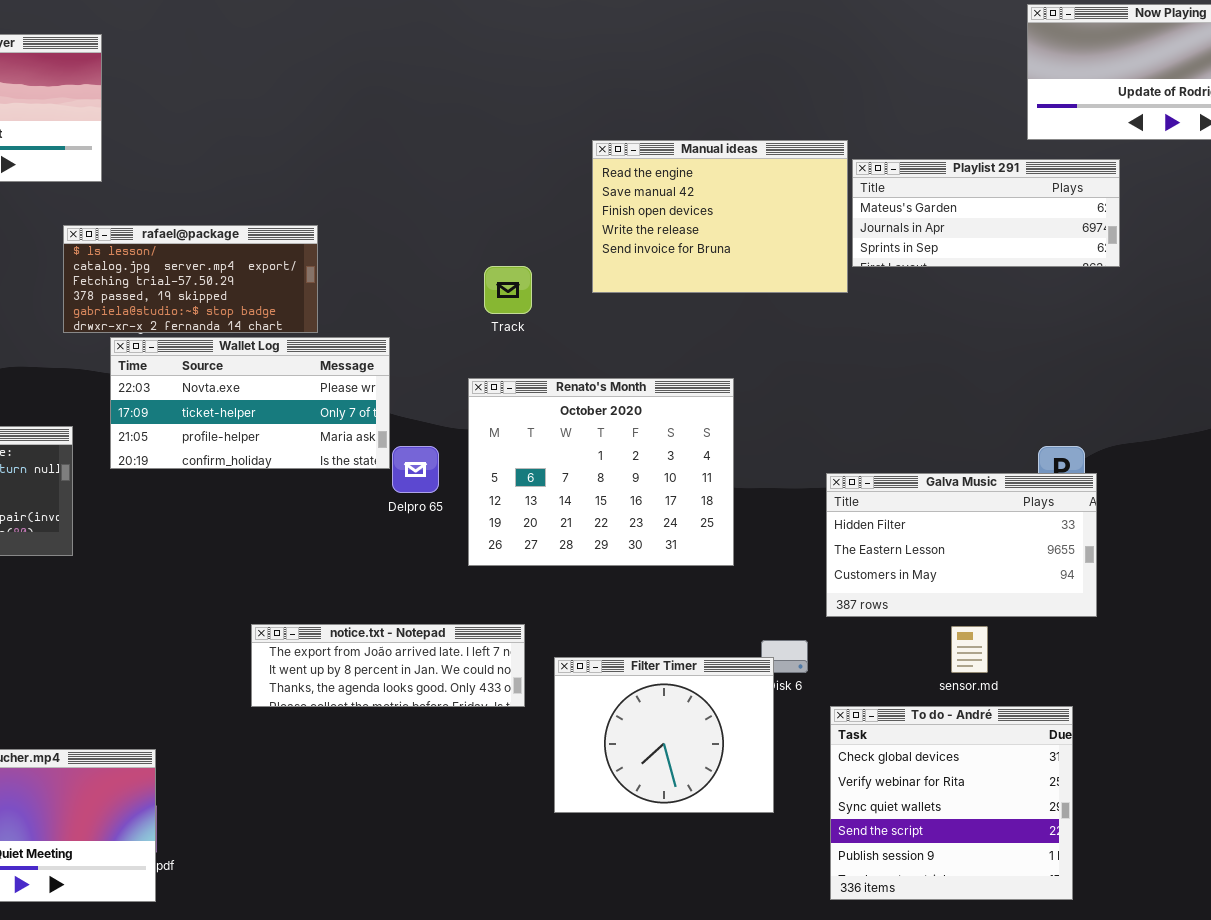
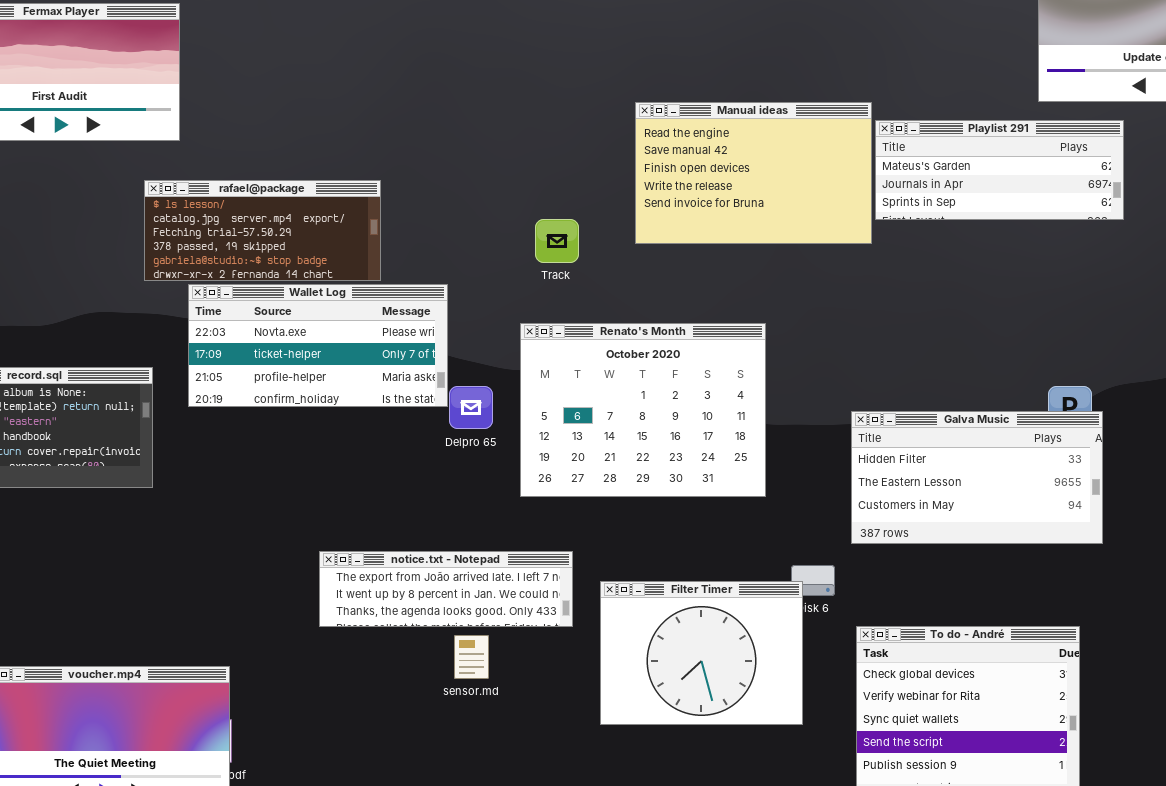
sensor.md: [951,626,988,673] -> [454,635,489,679], moved

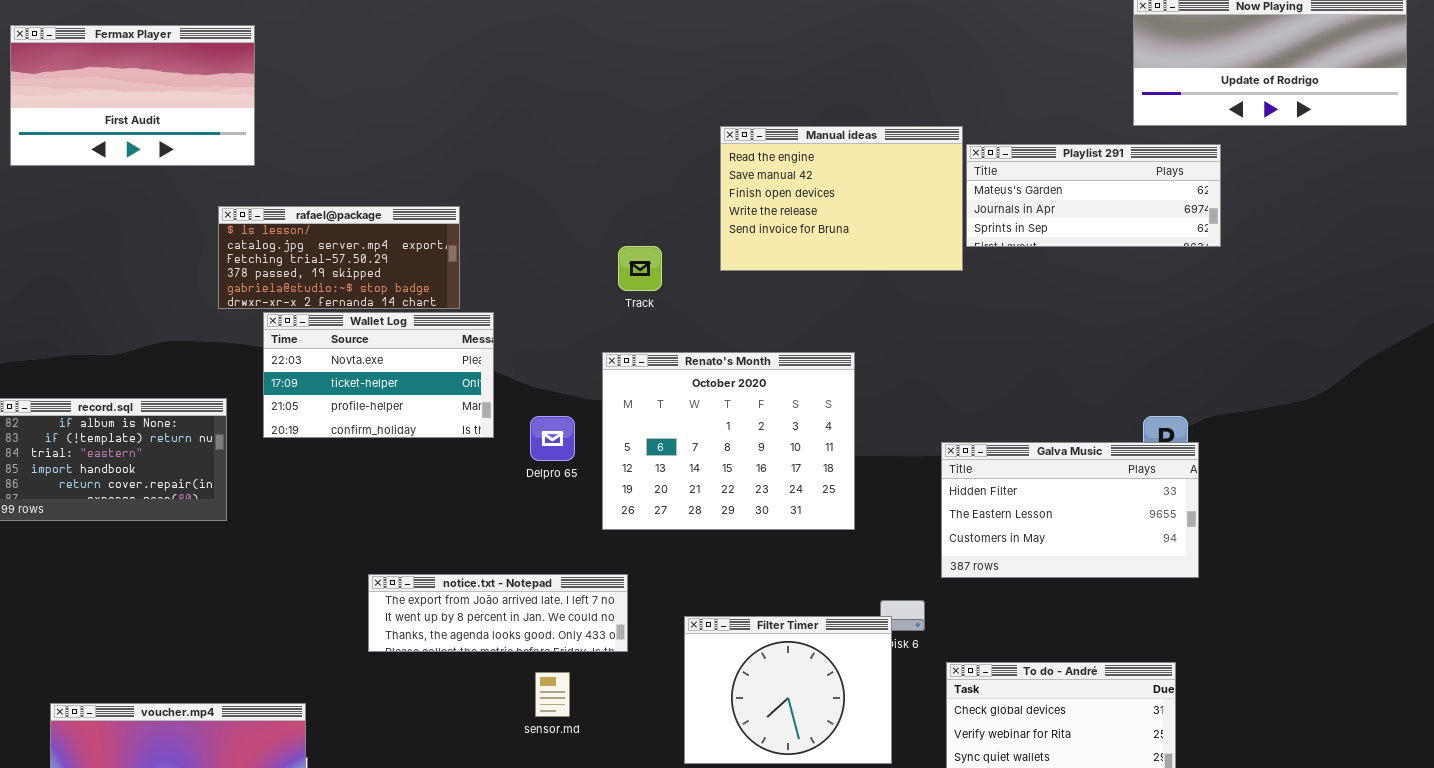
Wallet Log: [188,284,448,407] -> [263,312,494,438], resized
notice.txt - Notepad: [319,551,573,627] -> [368,574,628,652], moved

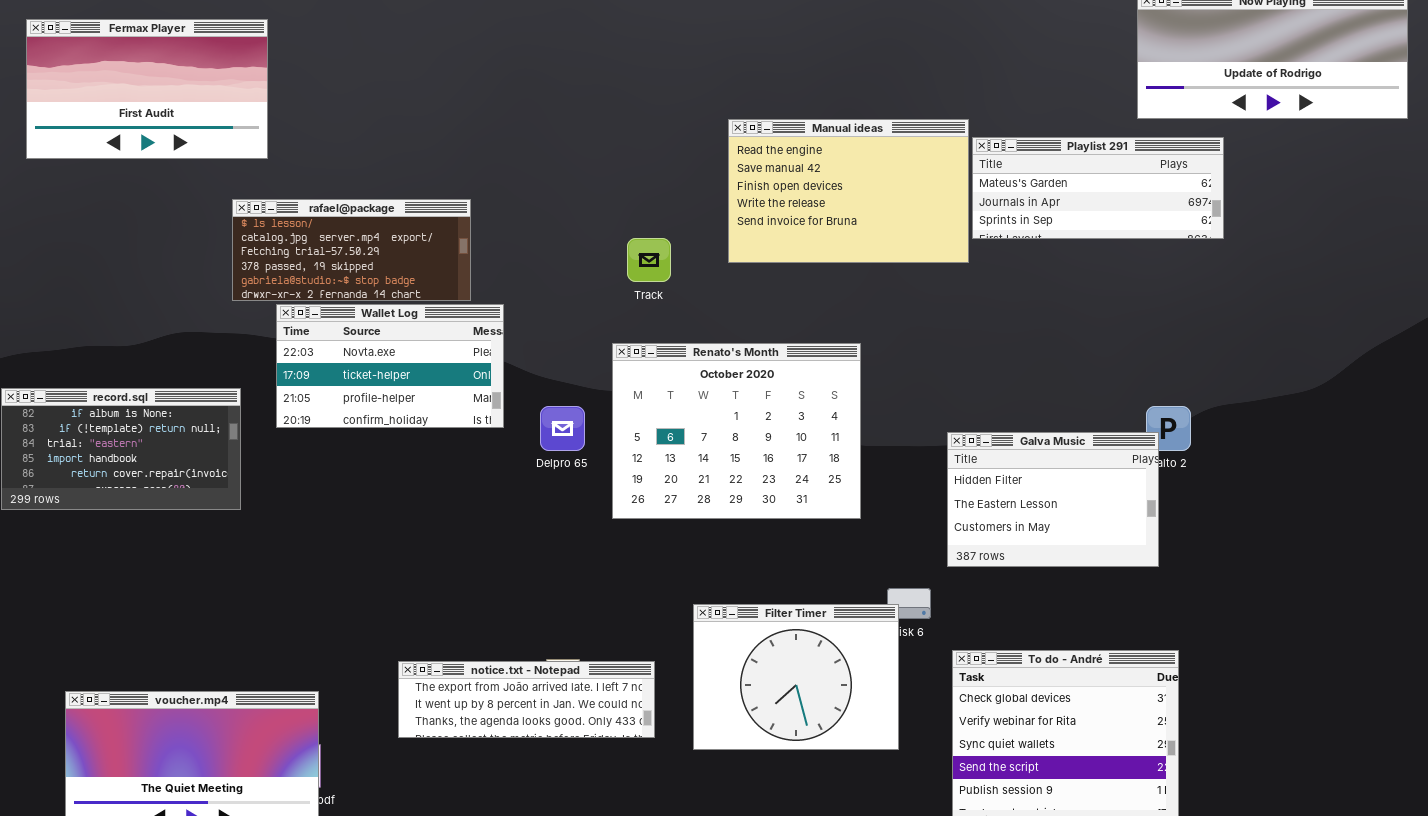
Galva Music: [941,442,1199,578] -> [947,432,1159,567], resized
notice.txt - Notepad: [368,574,628,652] -> [398,661,655,738], moved

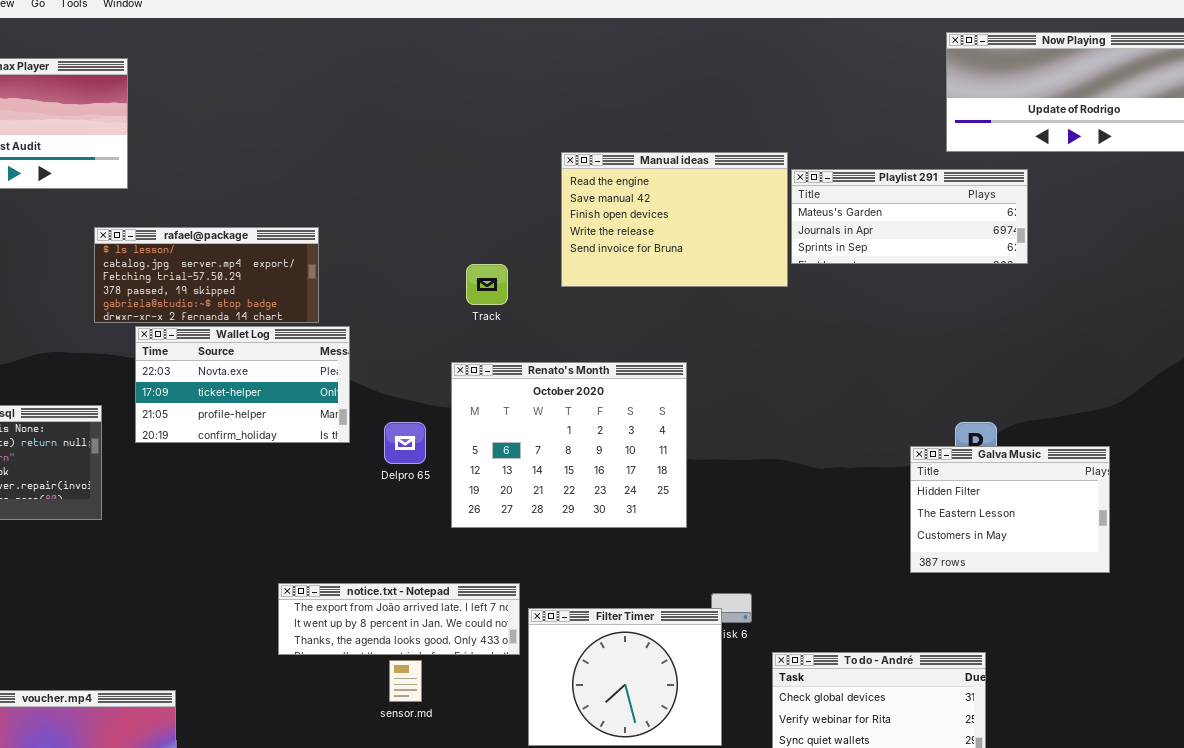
Galva Music: [947,432,1159,567] -> [910,446,1110,573], moved
notice.txt - Notepad: [398,661,655,738] -> [278,583,520,655], moved

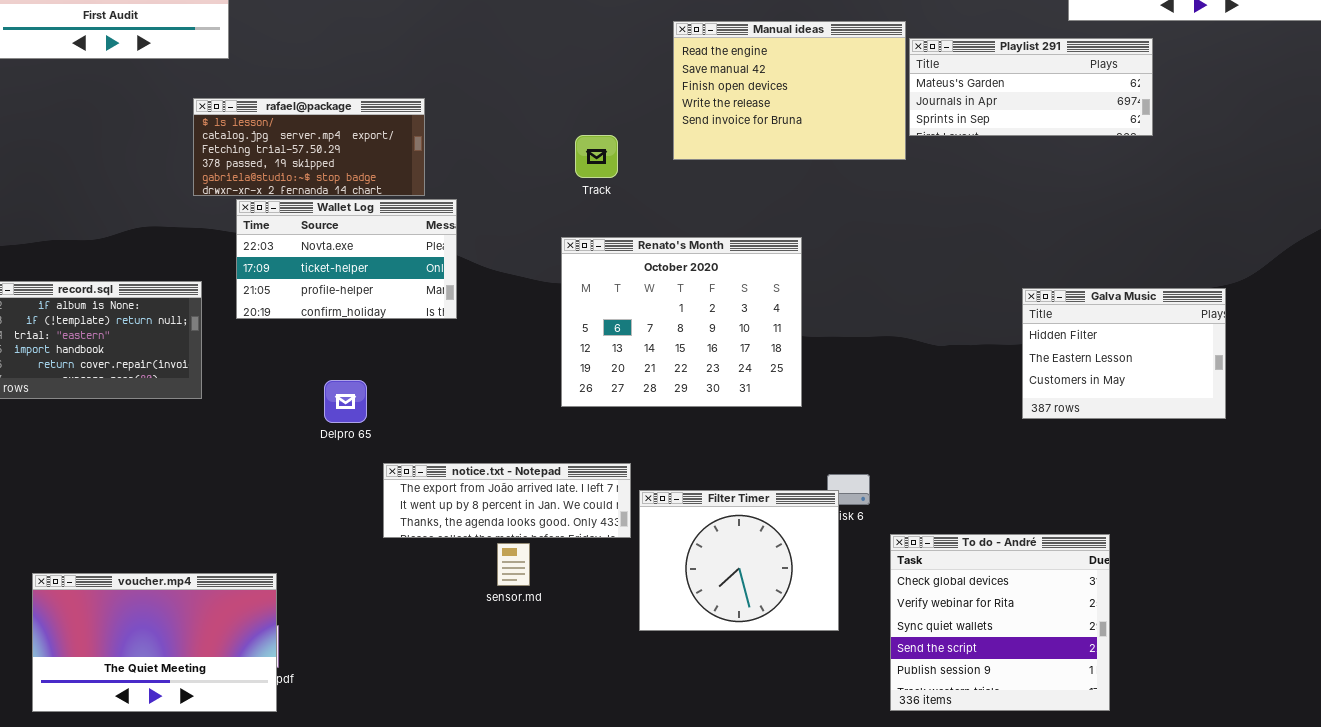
Delpro 65: [384,422,426,464] -> [324,380,367,423], moved
Galva Music: [910,446,1110,573] -> [1022,288,1226,419], moved

